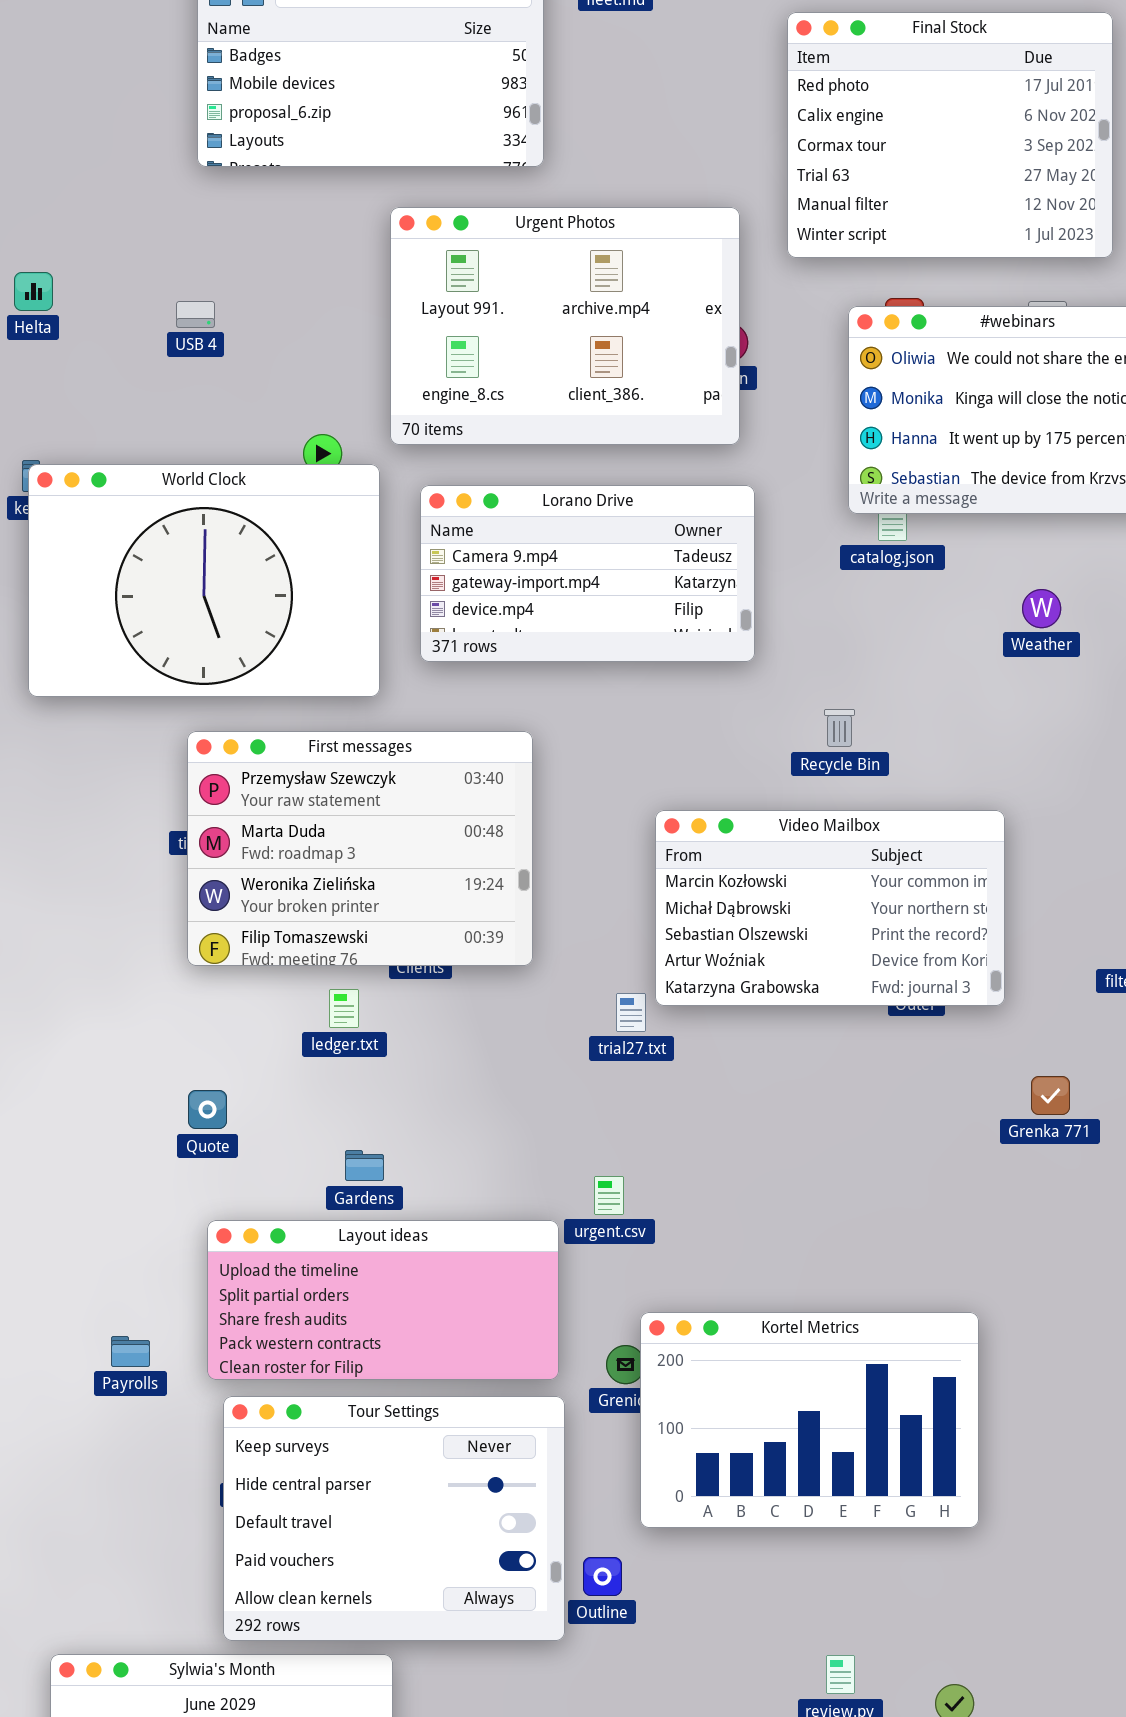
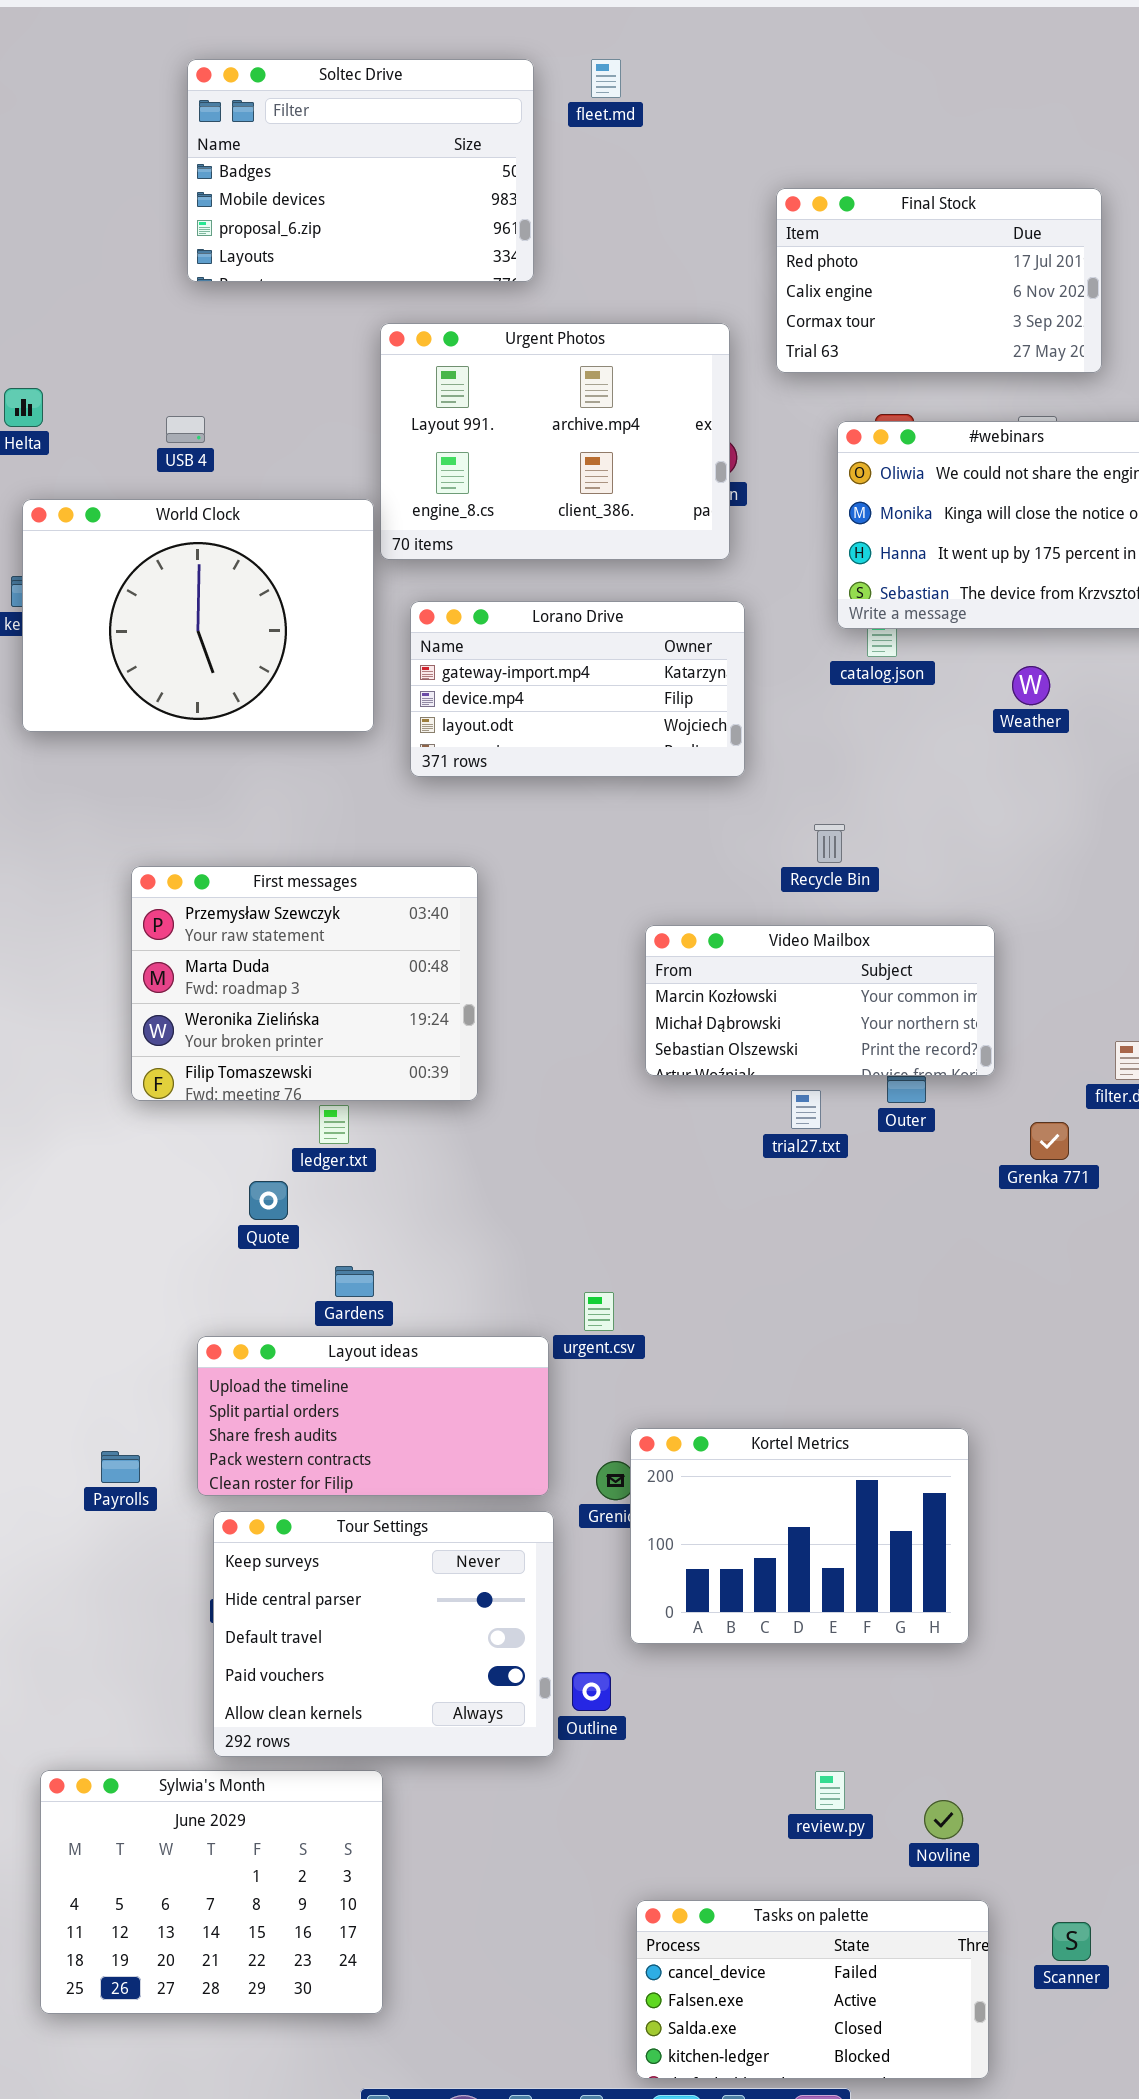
Final Stock: [787,12,1113,258] -> [776,188,1102,373], resized
World Clock: [28,464,380,697] -> [22,499,374,732], moved
Lorano Drive: [420,485,755,662] -> [410,601,745,777], scrolled down 1 row
Weather: [1022,589,1061,628] -> [1012,666,1050,705], moved
First messages: [187,731,533,966] -> [131,866,478,1101], moved
Video Mailbox: [655,810,1005,1006] -> [645,925,995,1076], resized
trial27.txt: [616,993,646,1032] -> [791,1090,821,1129], moved
Grenka 771: [1031,1076,1070,1115] -> [1030,1122,1069,1160], moved
Quote: [188,1090,227,1129] -> [249,1181,288,1220], moved

